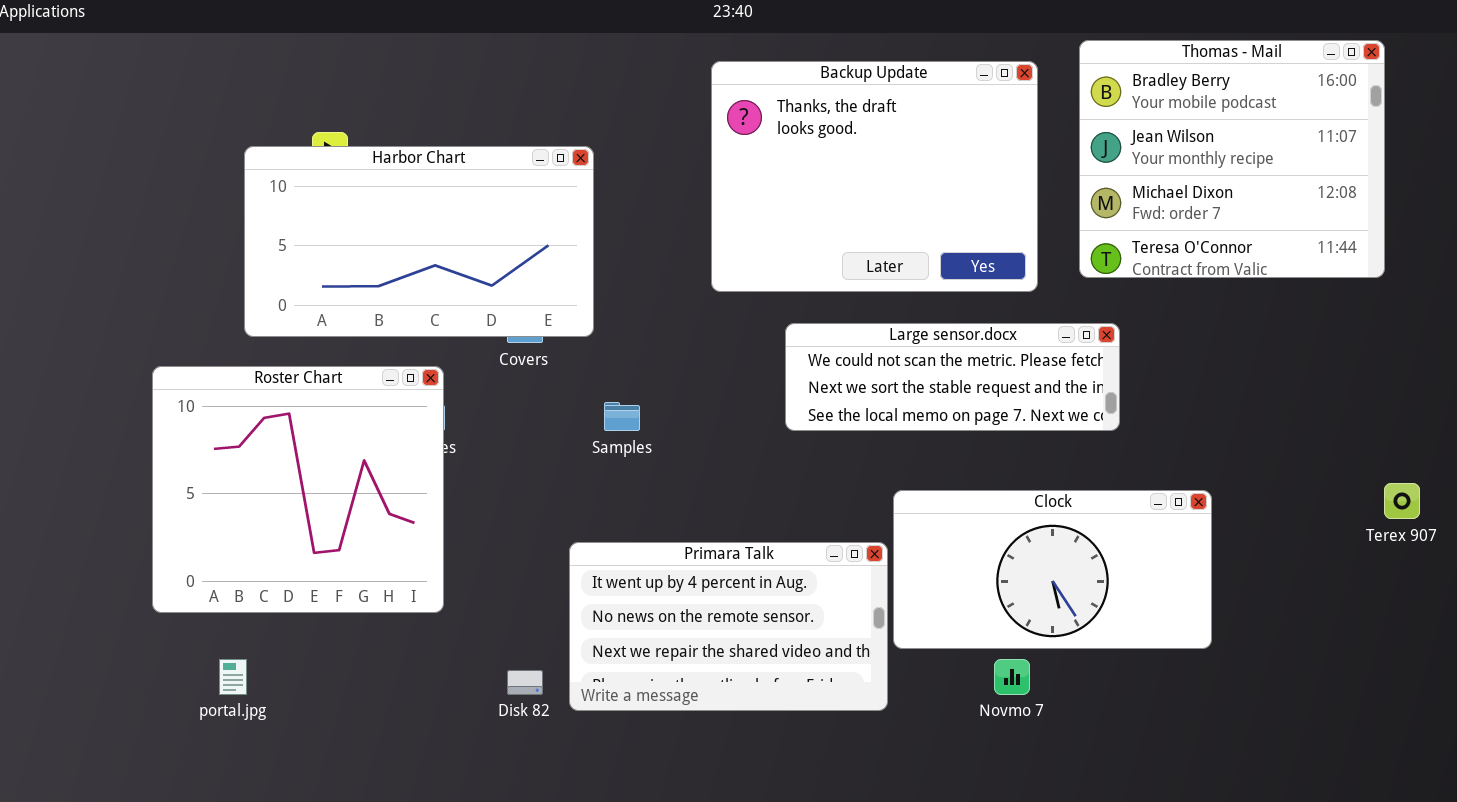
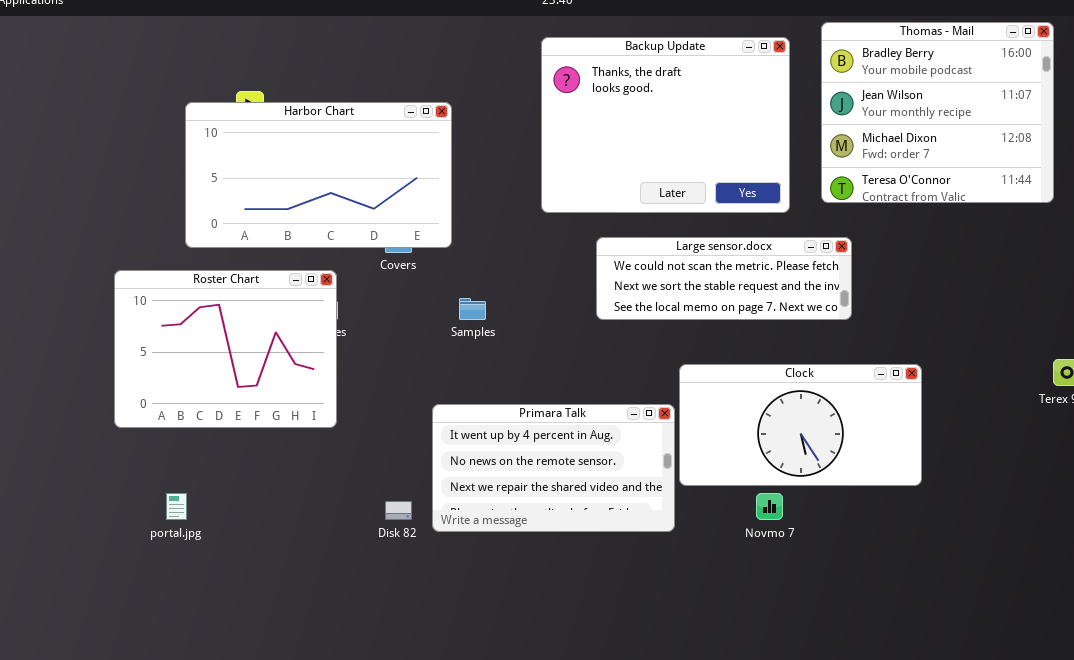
Roster Chart: [152,366,444,613] -> [114,270,337,428], resized

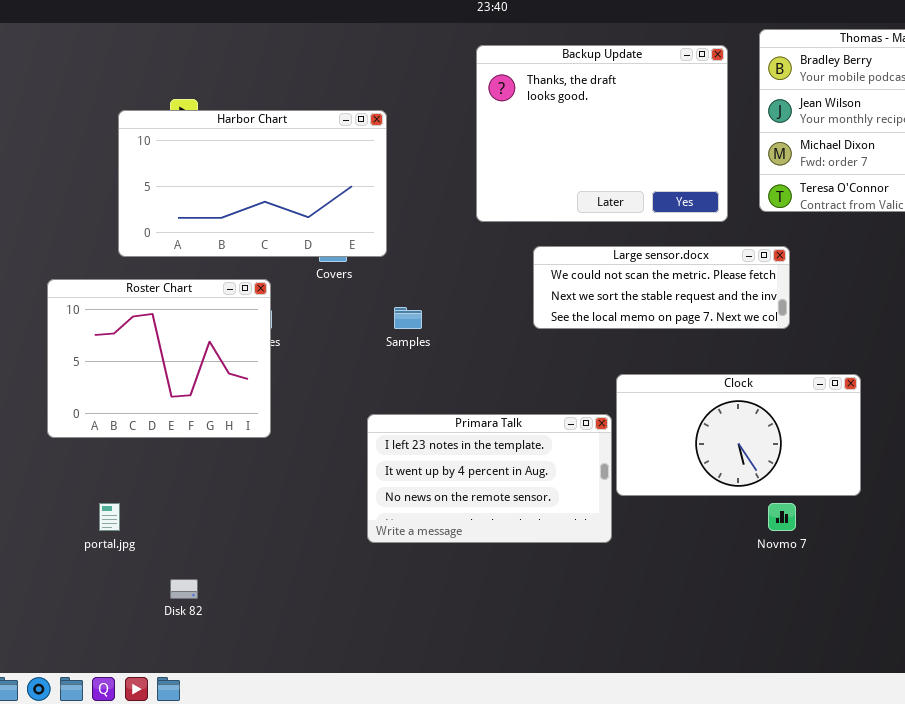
Primara Talk: [432,404,675,532] -> [367,414,612,543], scrolled up 1 row
Novmo 7: [756,493,783,520] -> [768,503,796,531], moved
Disk 82: [385,501,412,520] -> [170,579,198,599], moved

